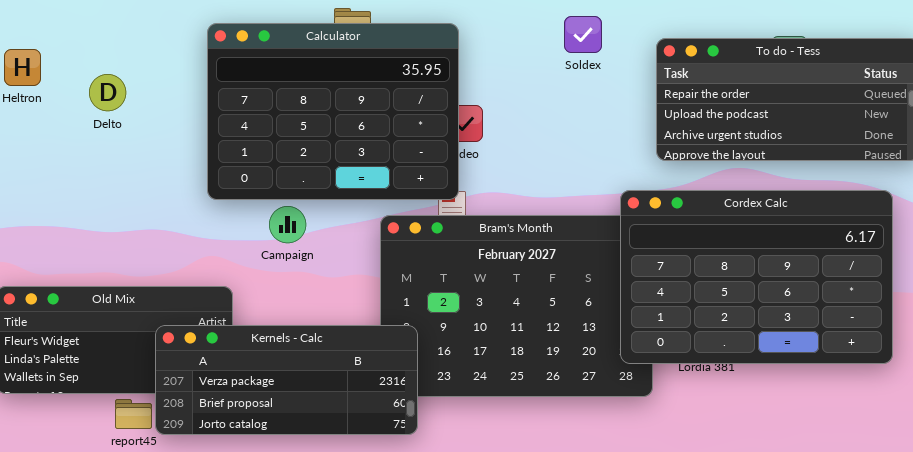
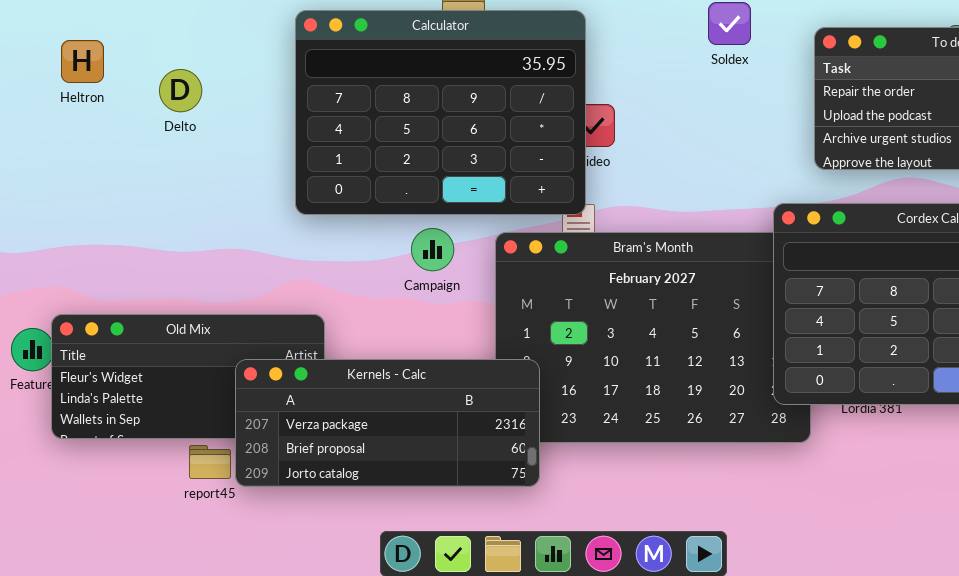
Campaign: [269,206,306,243] -> [411,228,454,271], moved

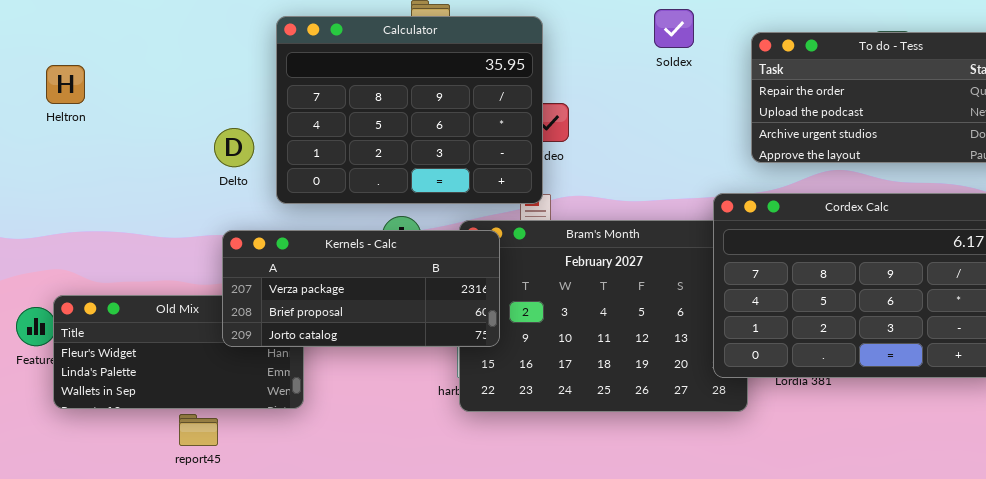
Heltron: [61,40,104,83] -> [46,65,85,104], moved
Delto: [159,69,202,112] -> [214,128,254,167], moved
Kernels - Calc: [235,359,540,487] -> [222,230,500,347], moved

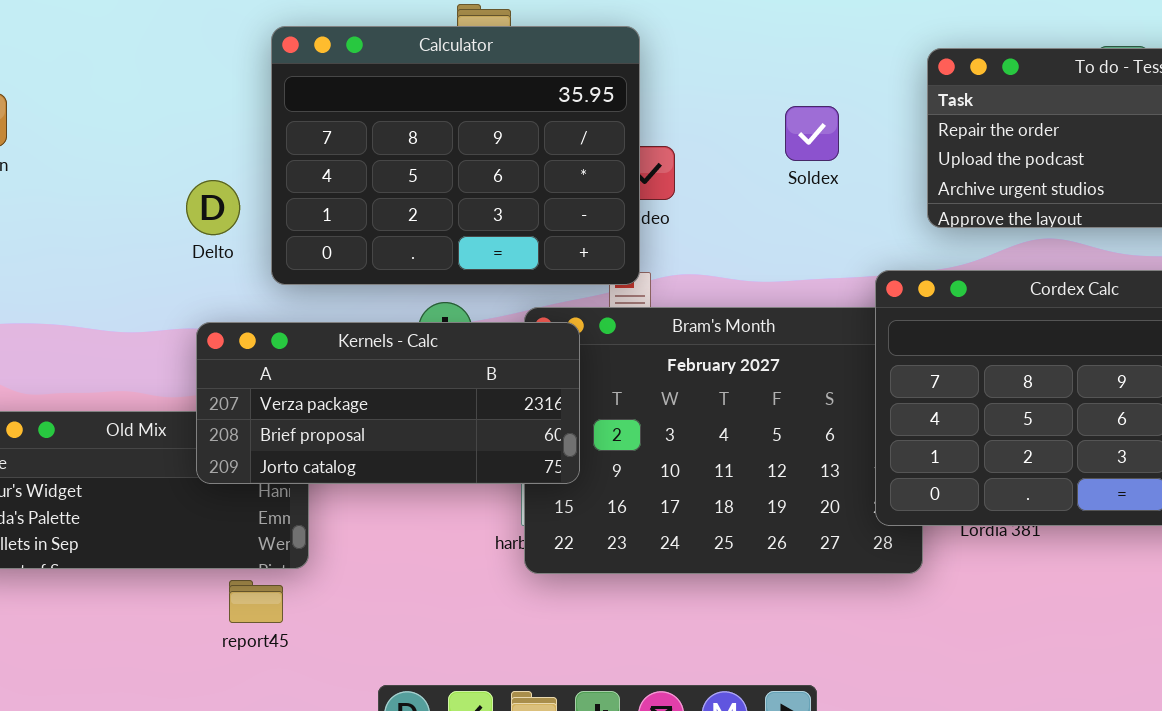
Soldex: [654,9,694,48] -> [785,106,839,161], moved
report45: [179,414,218,446] -> [229,580,283,623], moved

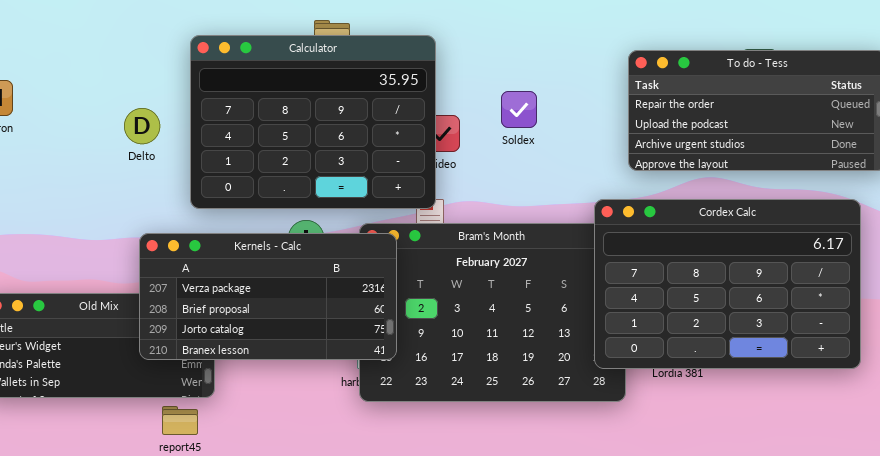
Soldex: [785,106,839,161] -> [501,91,537,128], moved
Delto: [186,180,240,235] -> [124,108,160,144], moved
Kernels - Calc: [196,322,580,484] -> [139,233,397,360], resized

